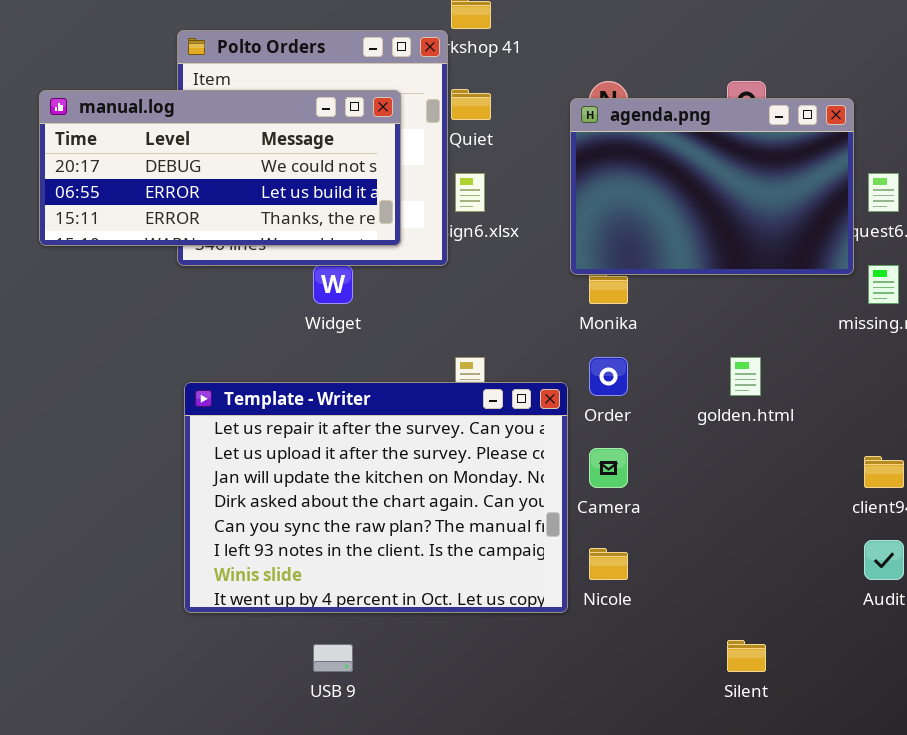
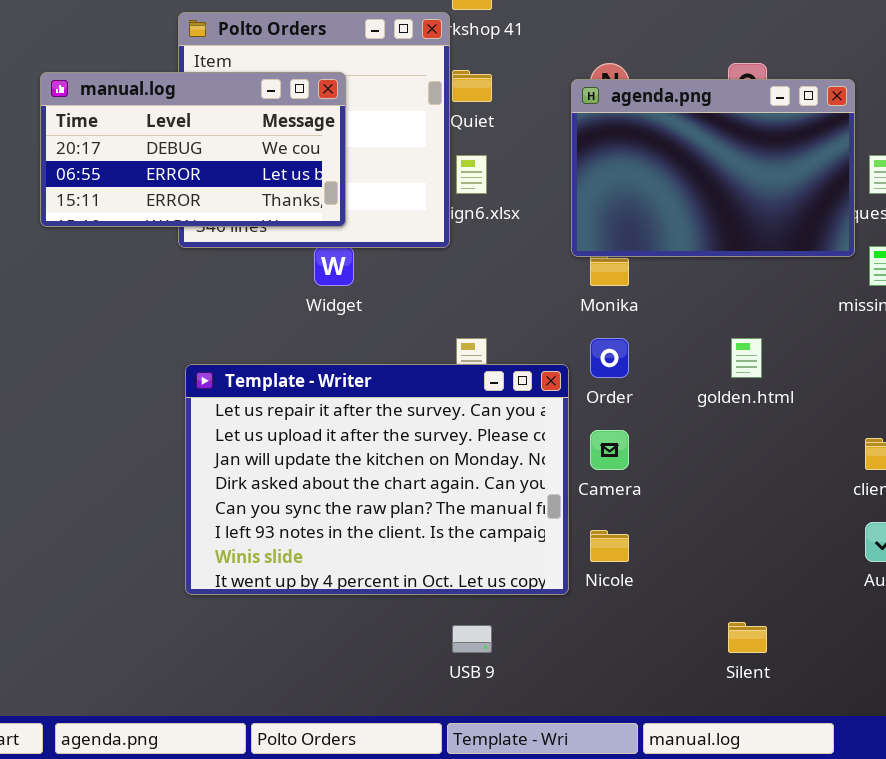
manual.log: [39,90,401,246] -> [40,72,346,227], resized
USB 9: [313,644,353,672] -> [452,625,492,653], moved

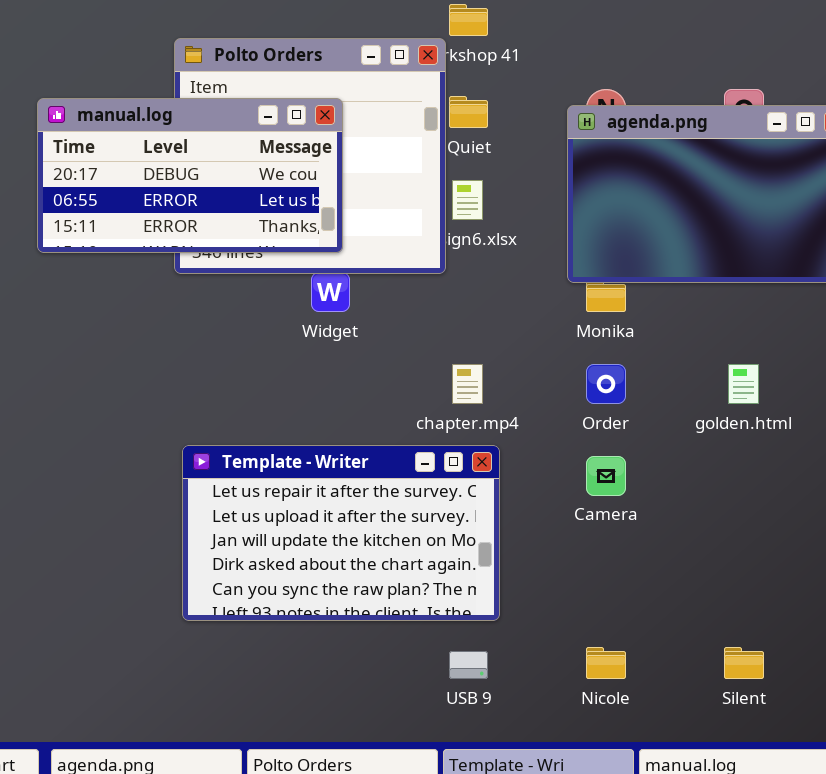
Template - Writer: [185,364,569,595] -> [182,445,500,621], resized
Nicole: [590,530,629,562] -> [586,647,626,679], moved

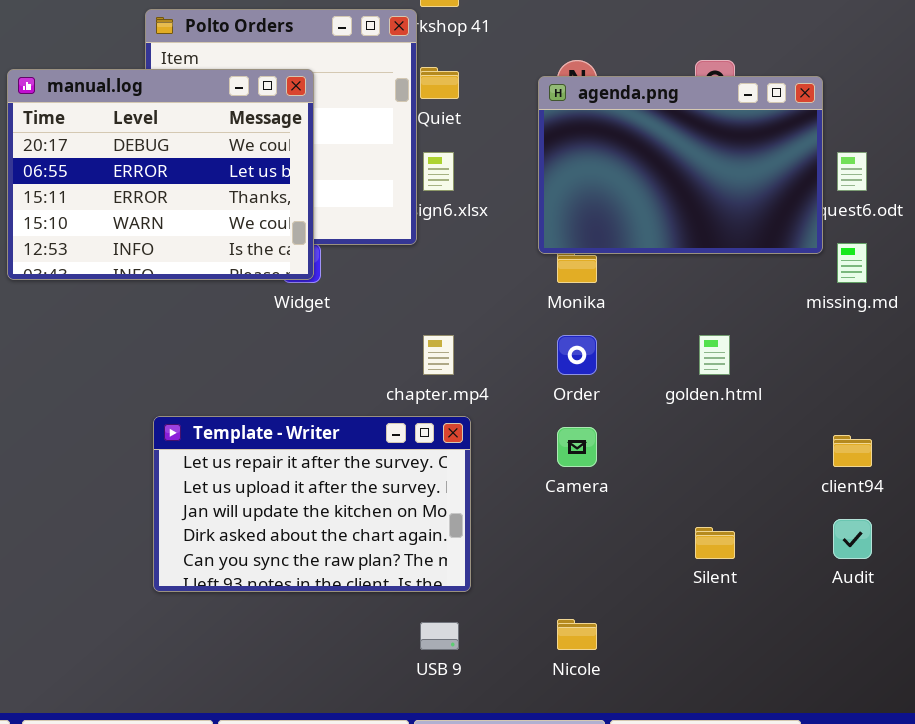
manual.log: [37,98,343,253] -> [7,69,314,280], resized
Silent: [724,647,764,679] -> [695,527,735,559], moved

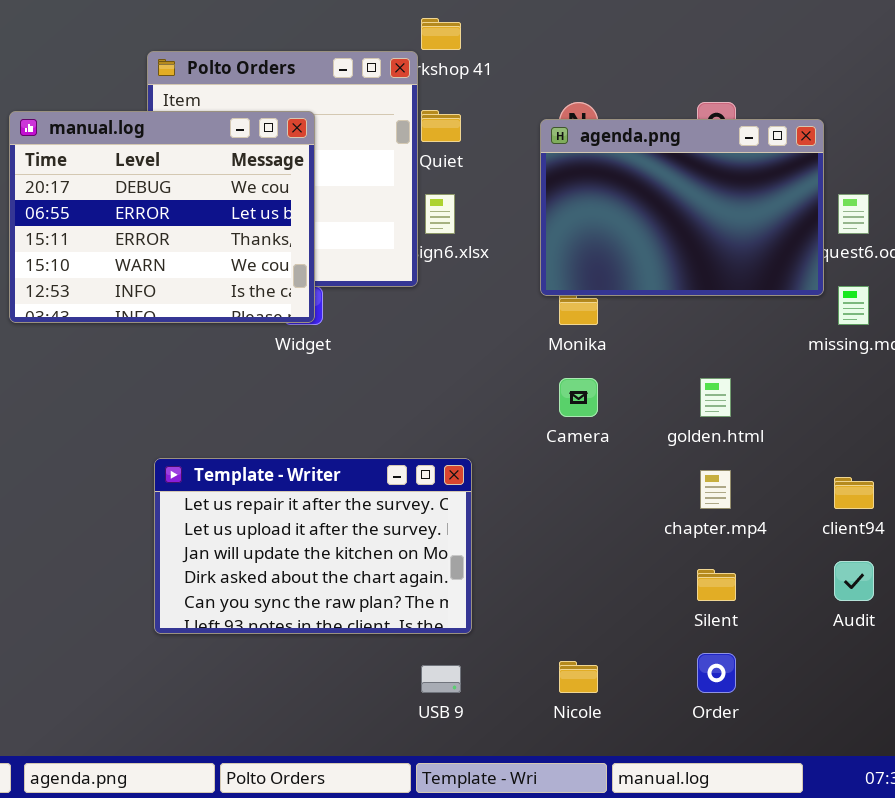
chapter.mp4: [423,335,454,375] -> [700,470,731,509], moved
Order: [557,335,597,375] -> [697,653,736,693], moved
Camera: [557,427,597,467] -> [559,378,598,417], moved

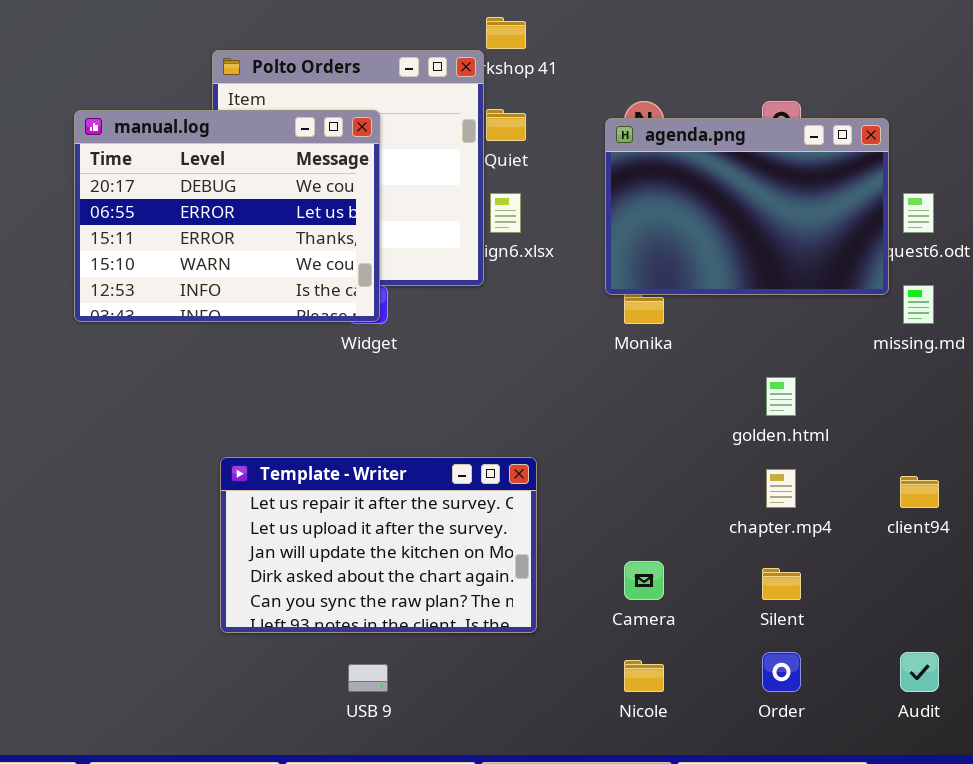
Camera: [559,378,598,417] -> [624,561,664,600], moved
Audit: [834,561,874,601] -> [900,652,939,692], moved
USB 9: [421,665,461,693] -> [348,664,388,692], moved

